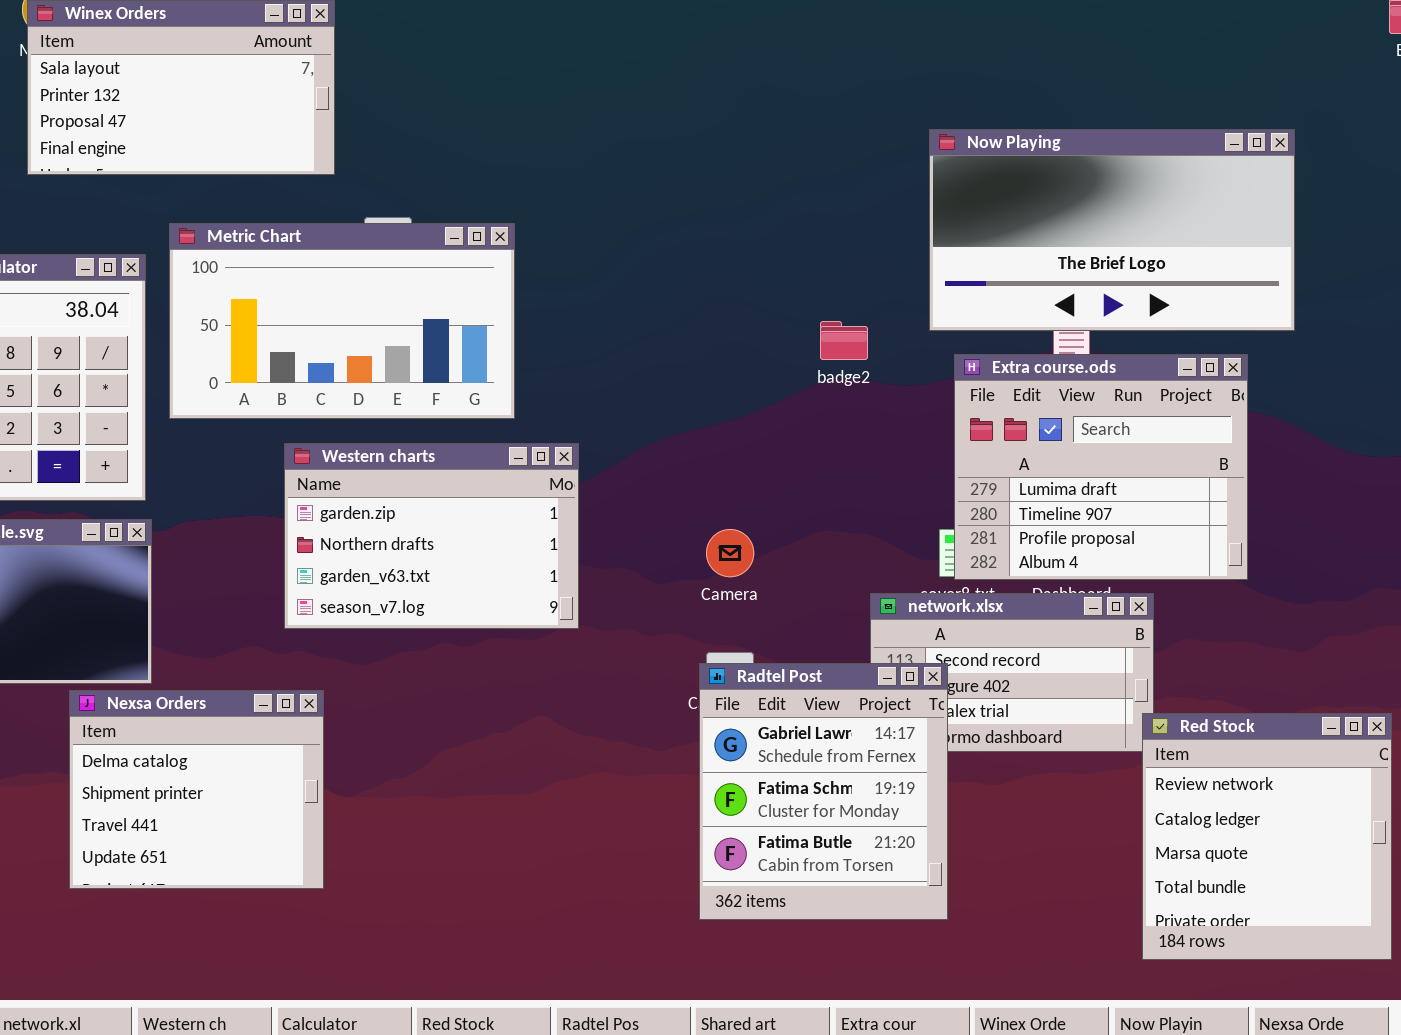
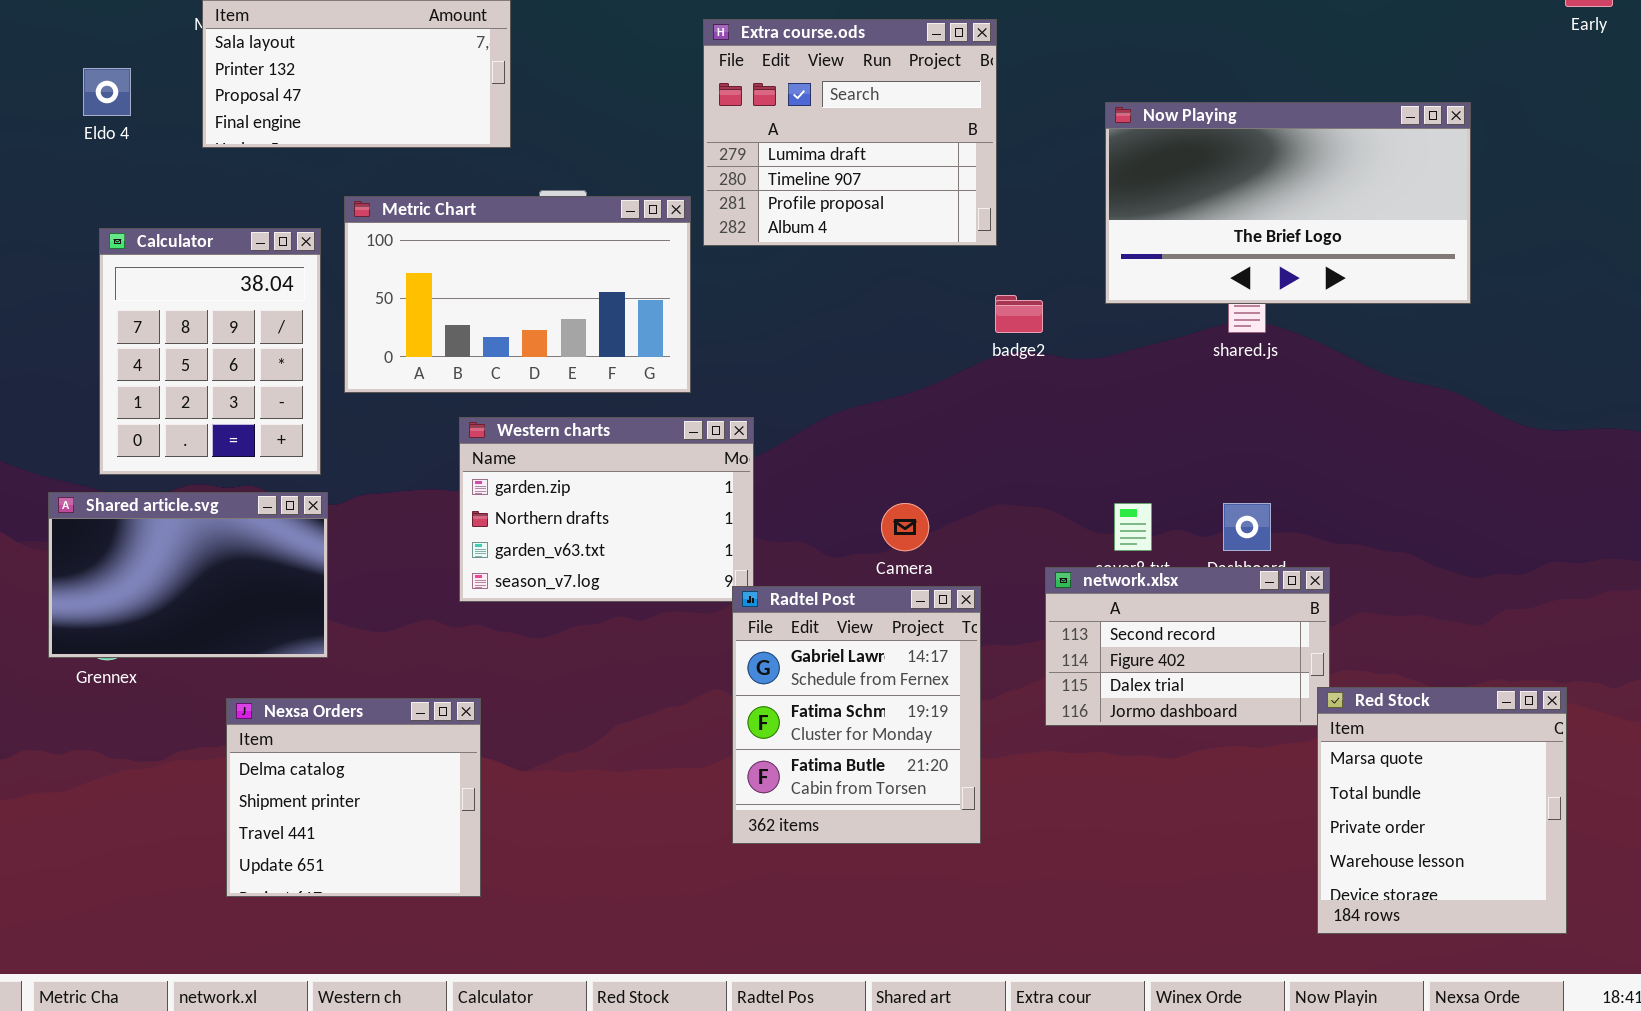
Extra course.ods: [954,354,1248,580] -> [703,19,997,246], moved
Radtel Post: [699,663,948,920] -> [732,586,981,844], moved
Nexsa Orders: [69,690,324,889] -> [226,698,481,897], moved
Red Stock: [1142,713,1392,960] -> [1317,687,1567,934], scrolled down 2 rows

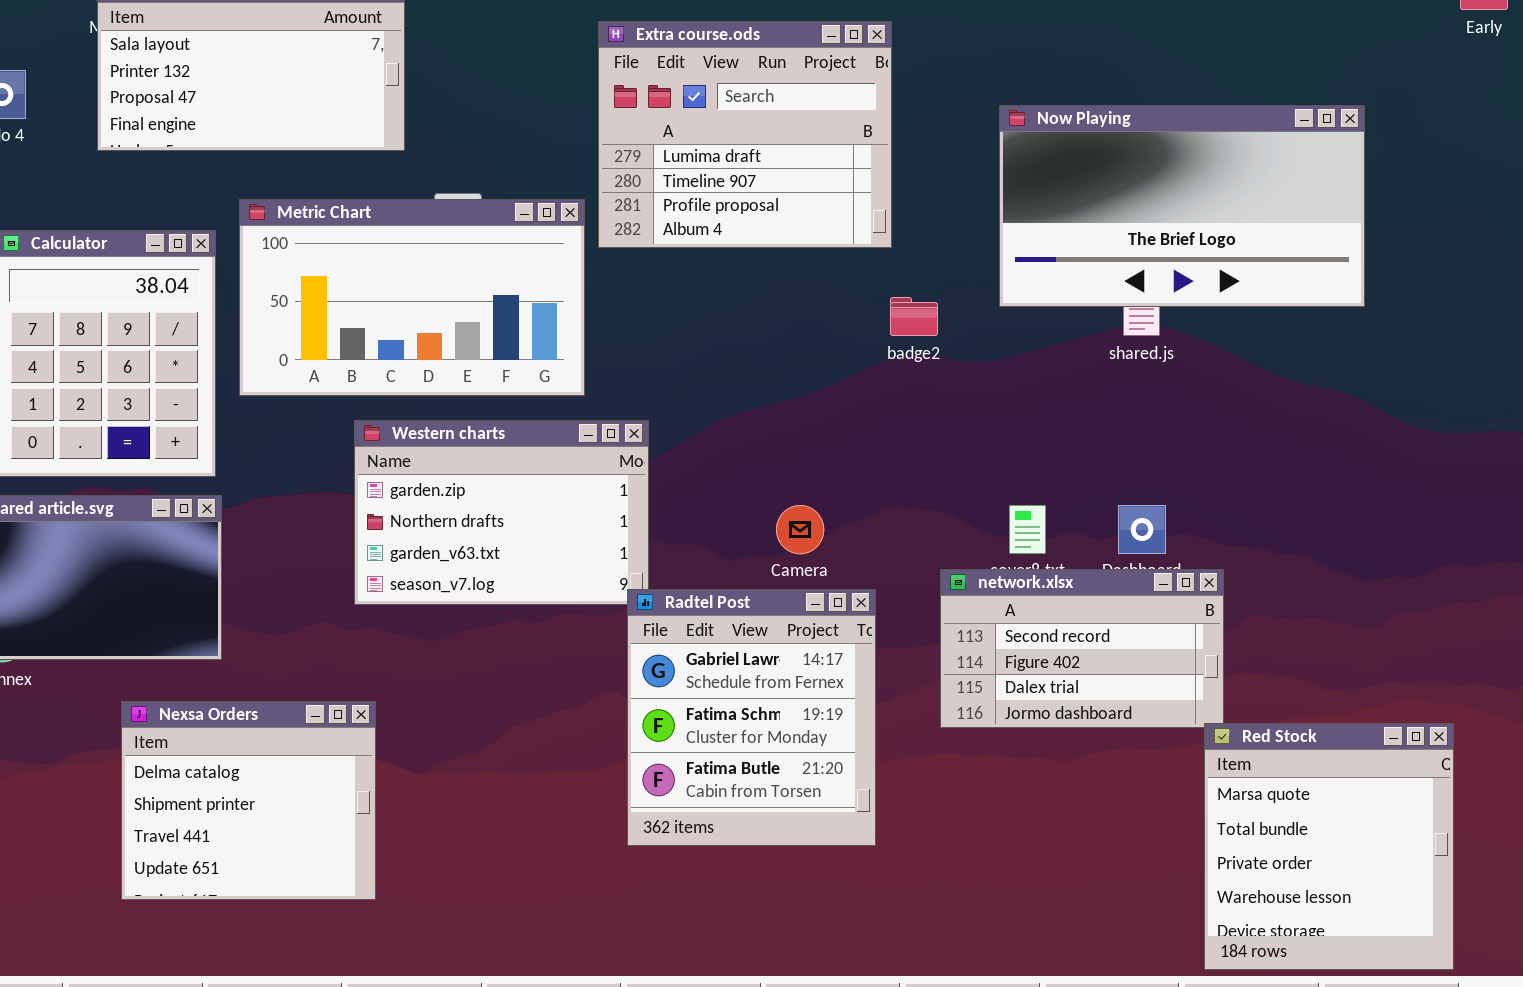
Red Stock: [1317,687,1567,934] -> [1204,723,1454,970], moved

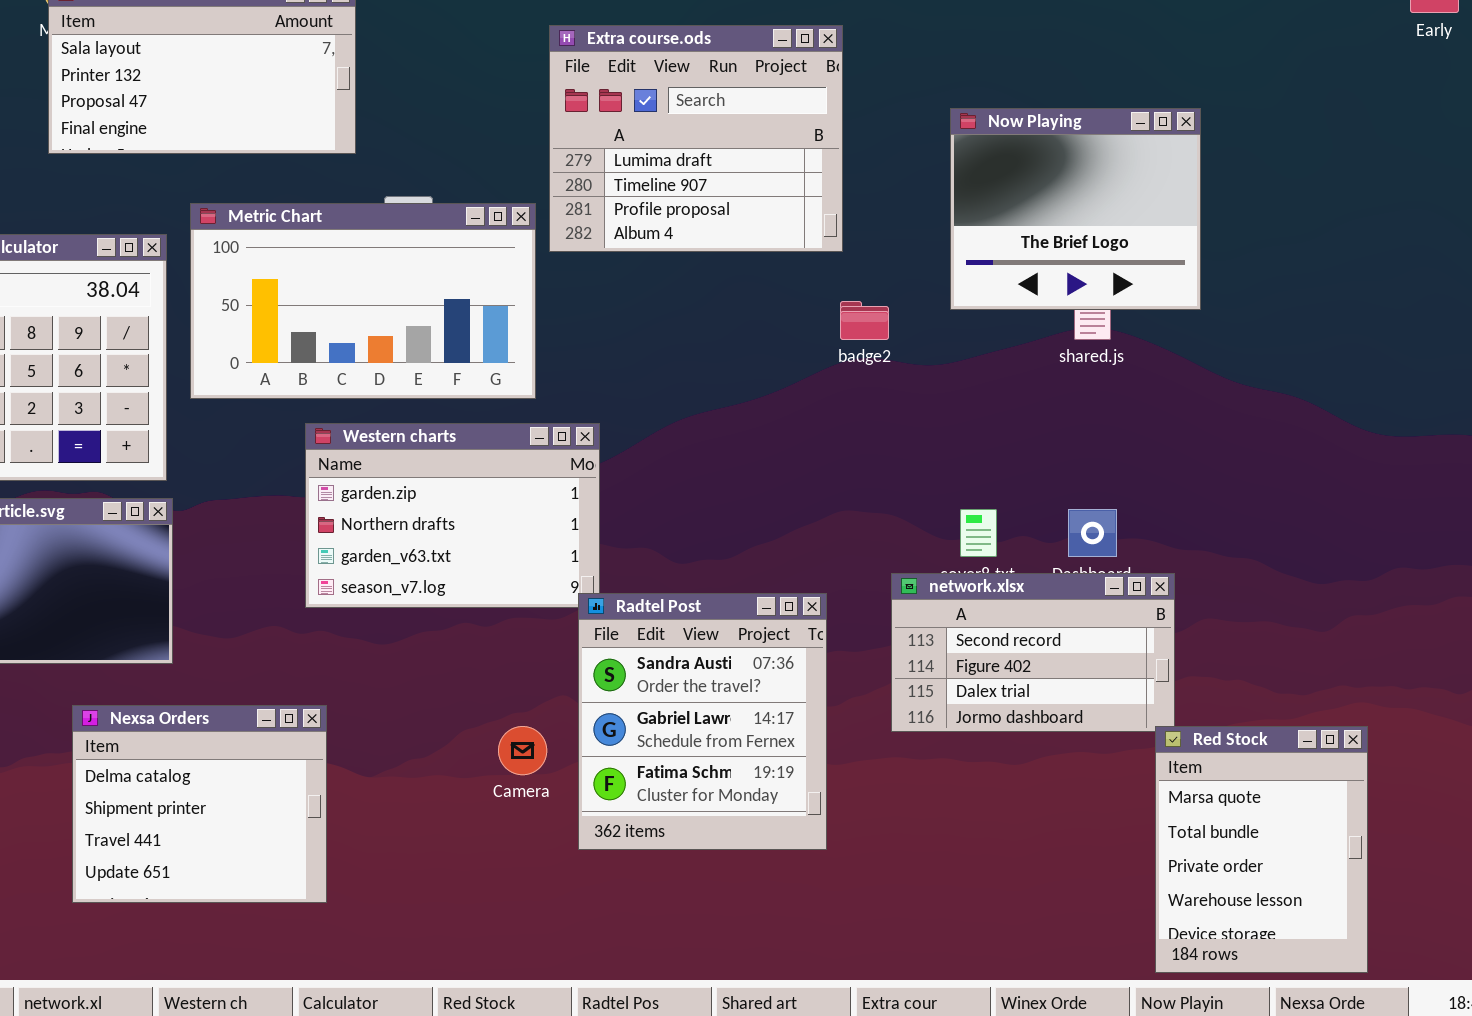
Now Playing: [999,105,1365,307] -> [950,108,1201,310], resized
Camera: [776,505,824,554] -> [498,726,547,775], moved
Radtel Post: [627,589,876,846] -> [578,593,827,850], scrolled up 1 row
Red Stock: [1204,723,1454,970] -> [1155,726,1368,973], resized

